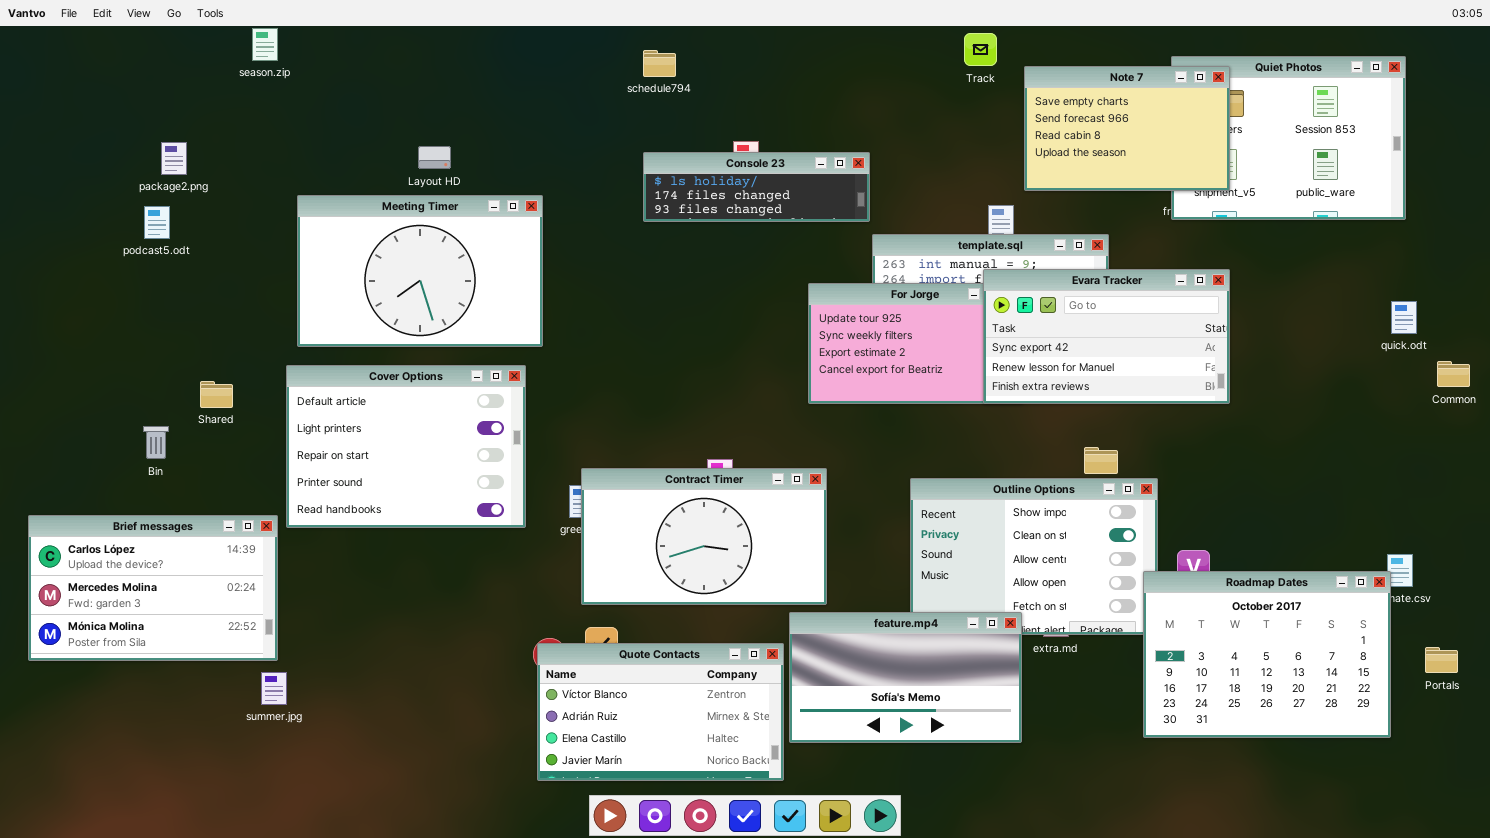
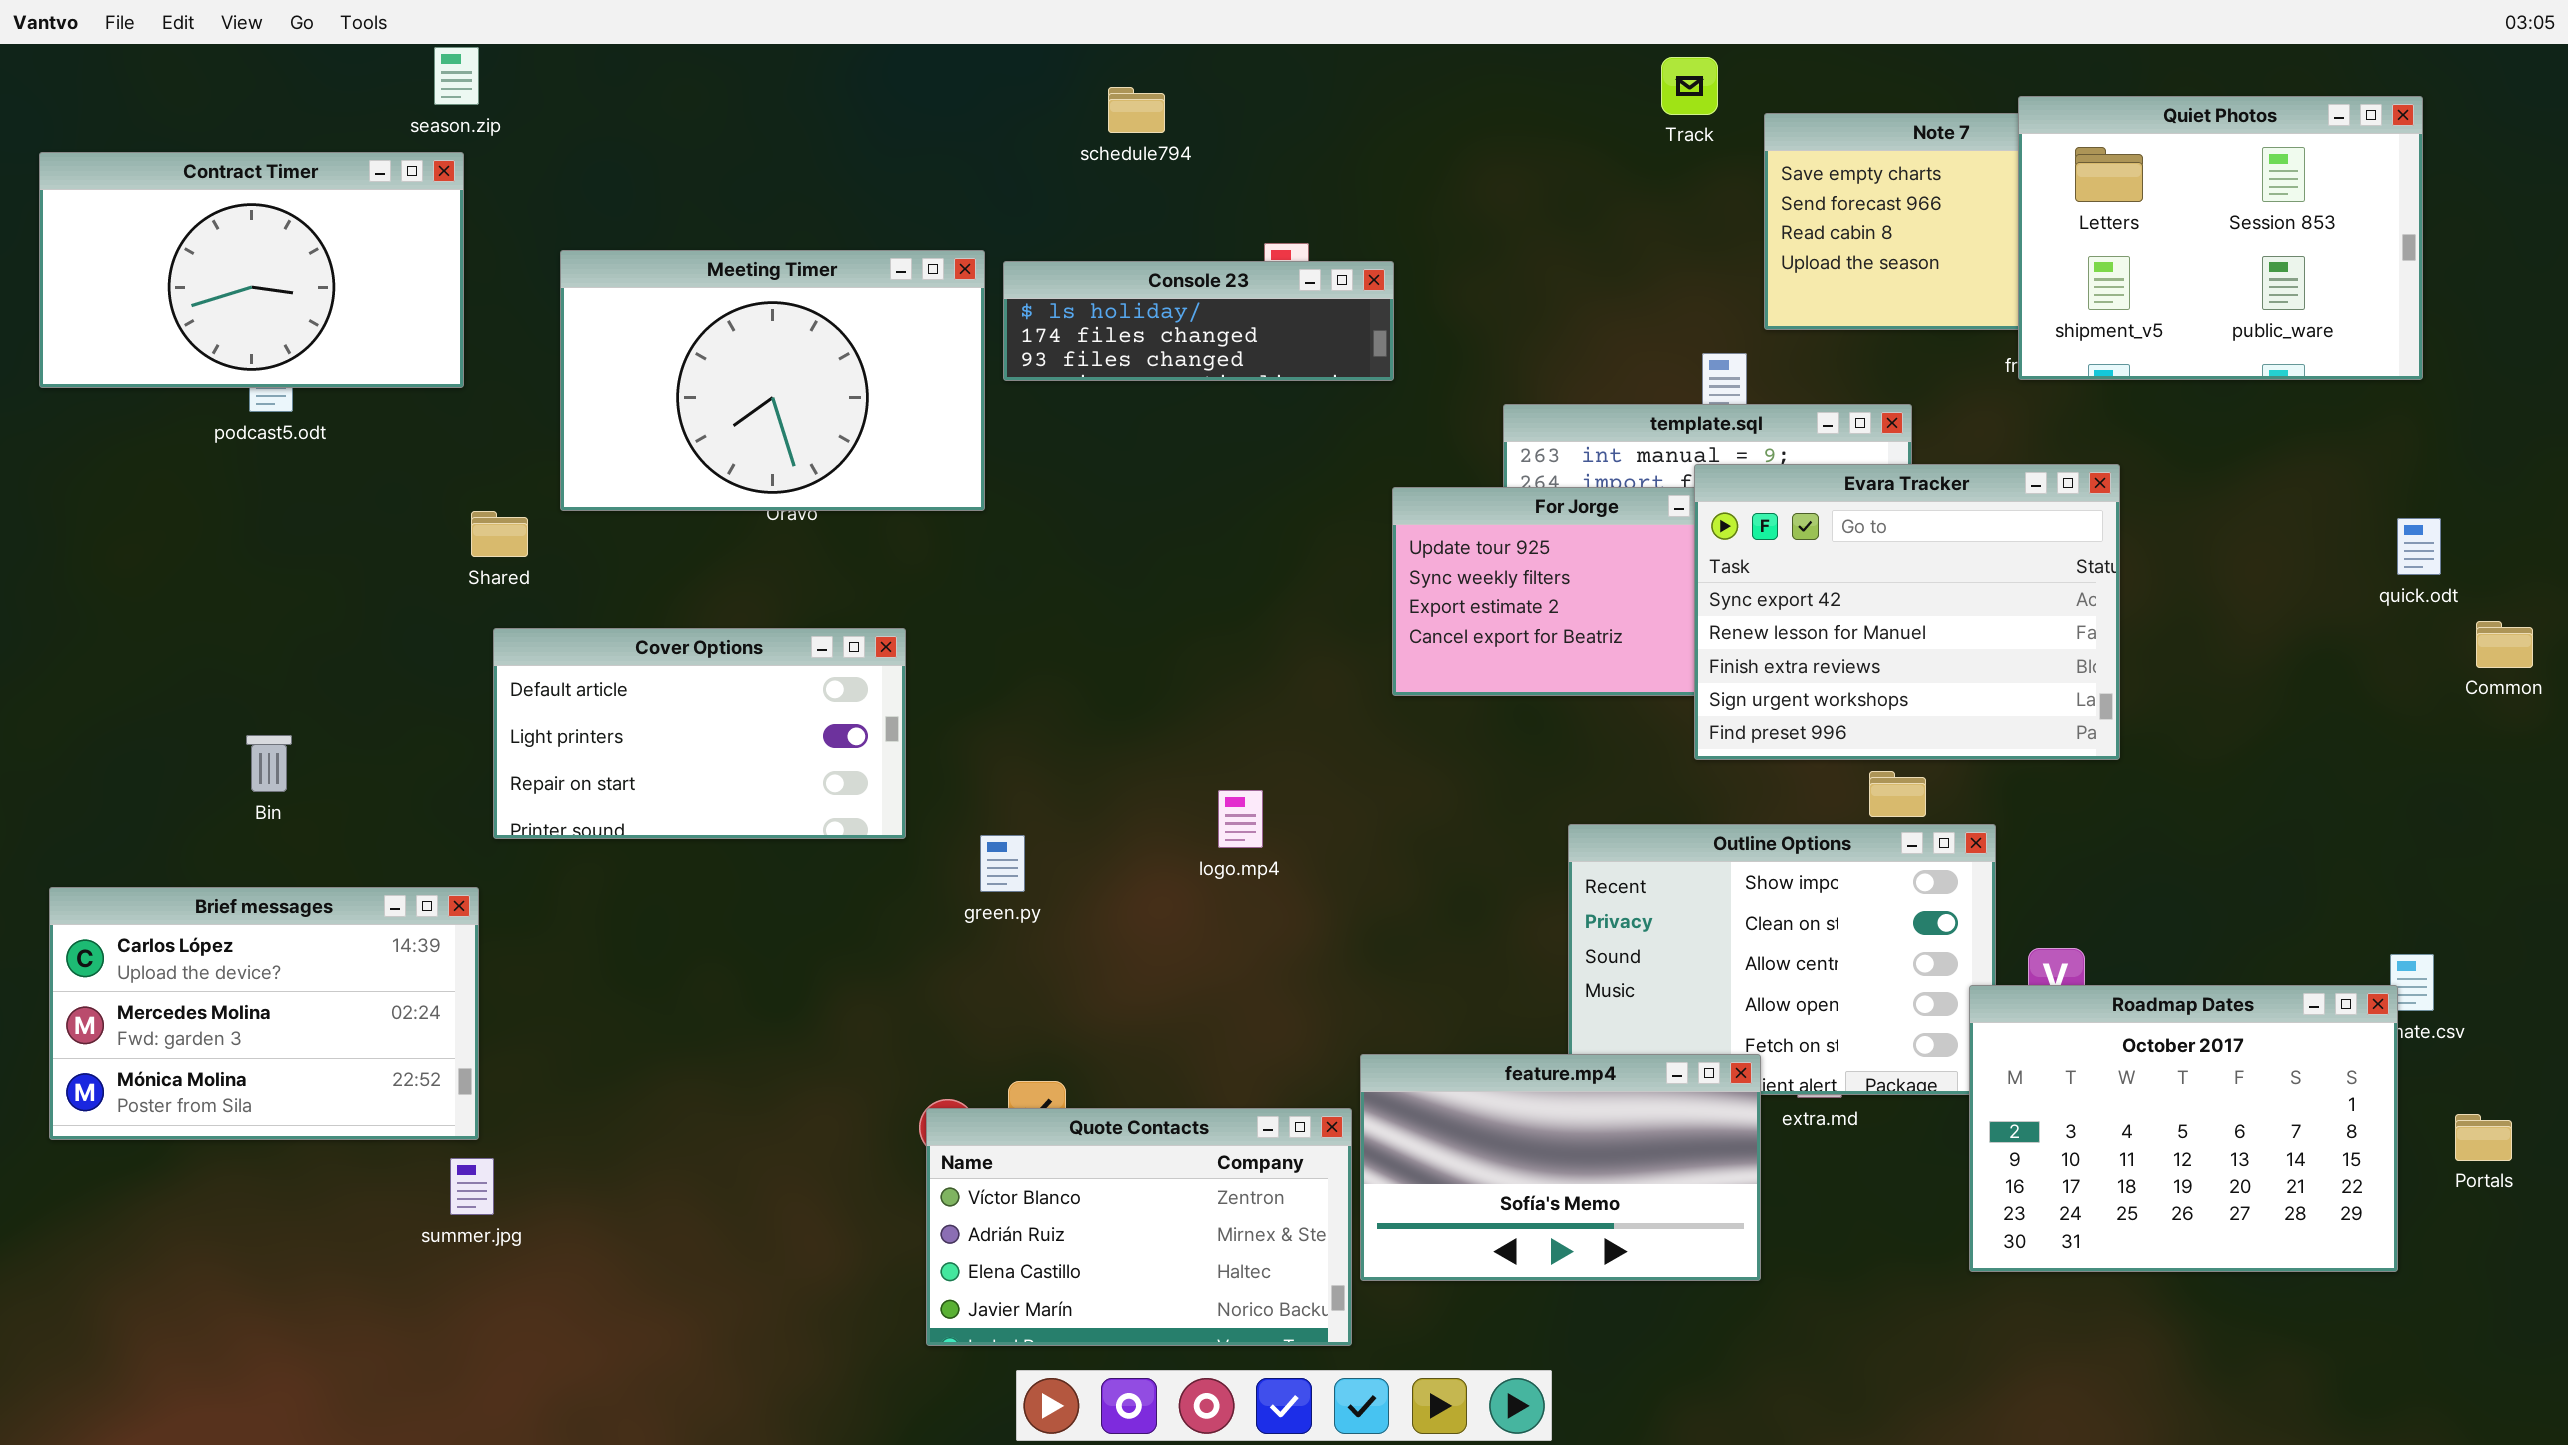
Quiet Photos: [1171,56,1406,220] -> [2018,96,2423,380], raised
Console 23: [643,152,870,222] -> [1003,261,1394,381], moved
Meeting Timer: [297,195,543,347] -> [560,250,985,511], moved
Evara Tracker: [983,269,1230,404] -> [1694,464,2120,760], resized
Cover Options: [286,365,526,528] -> [493,628,906,839], resized
Shared: [200,381,233,408] -> [471,511,528,557], moved
Contract Timer: [581,468,827,605] -> [39,152,464,388], moved

